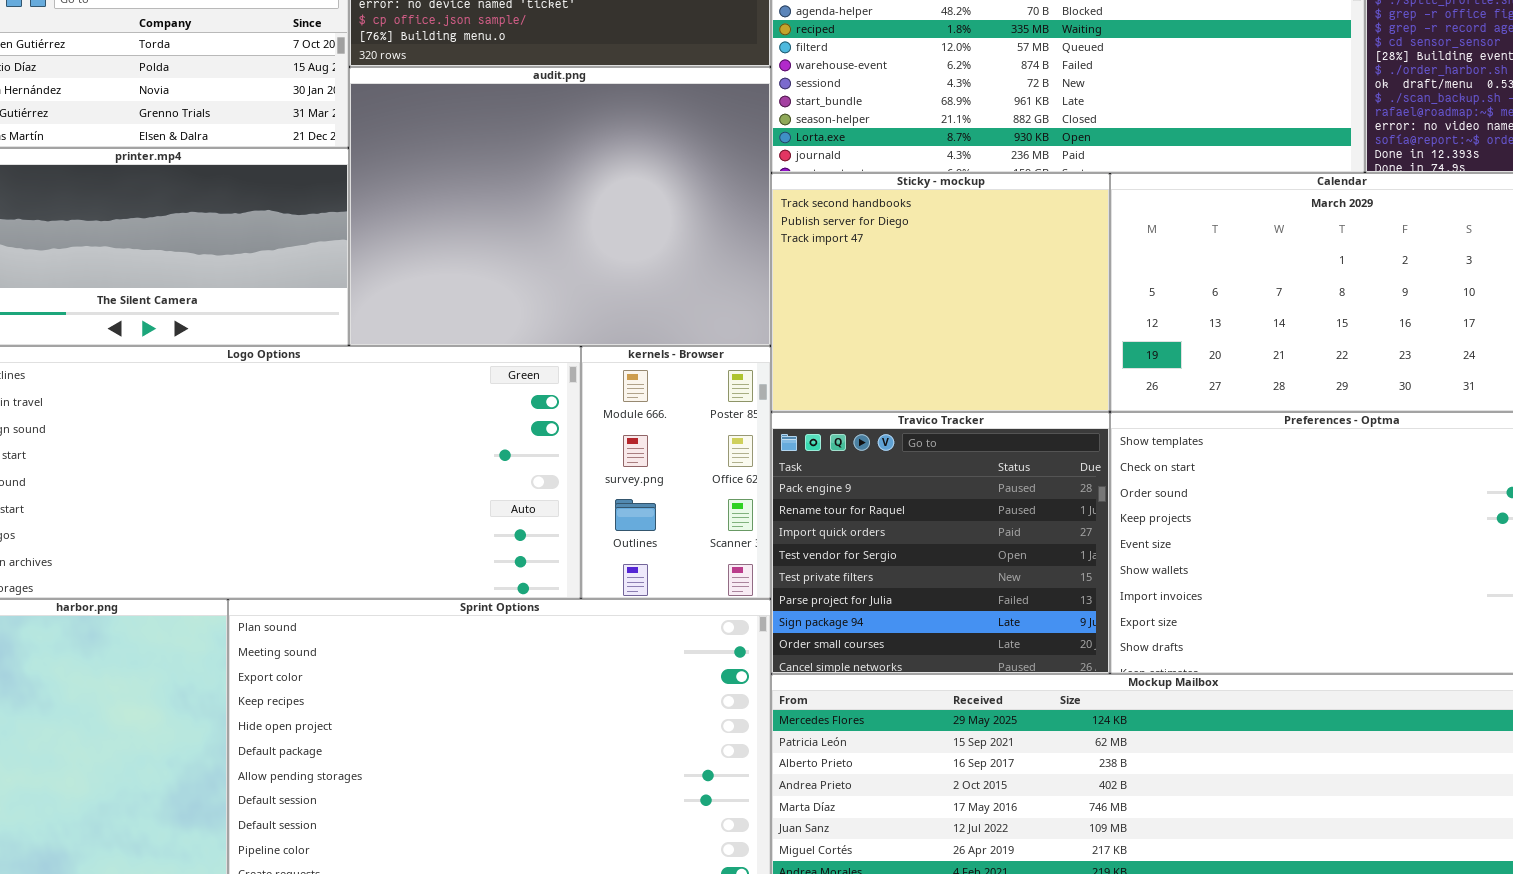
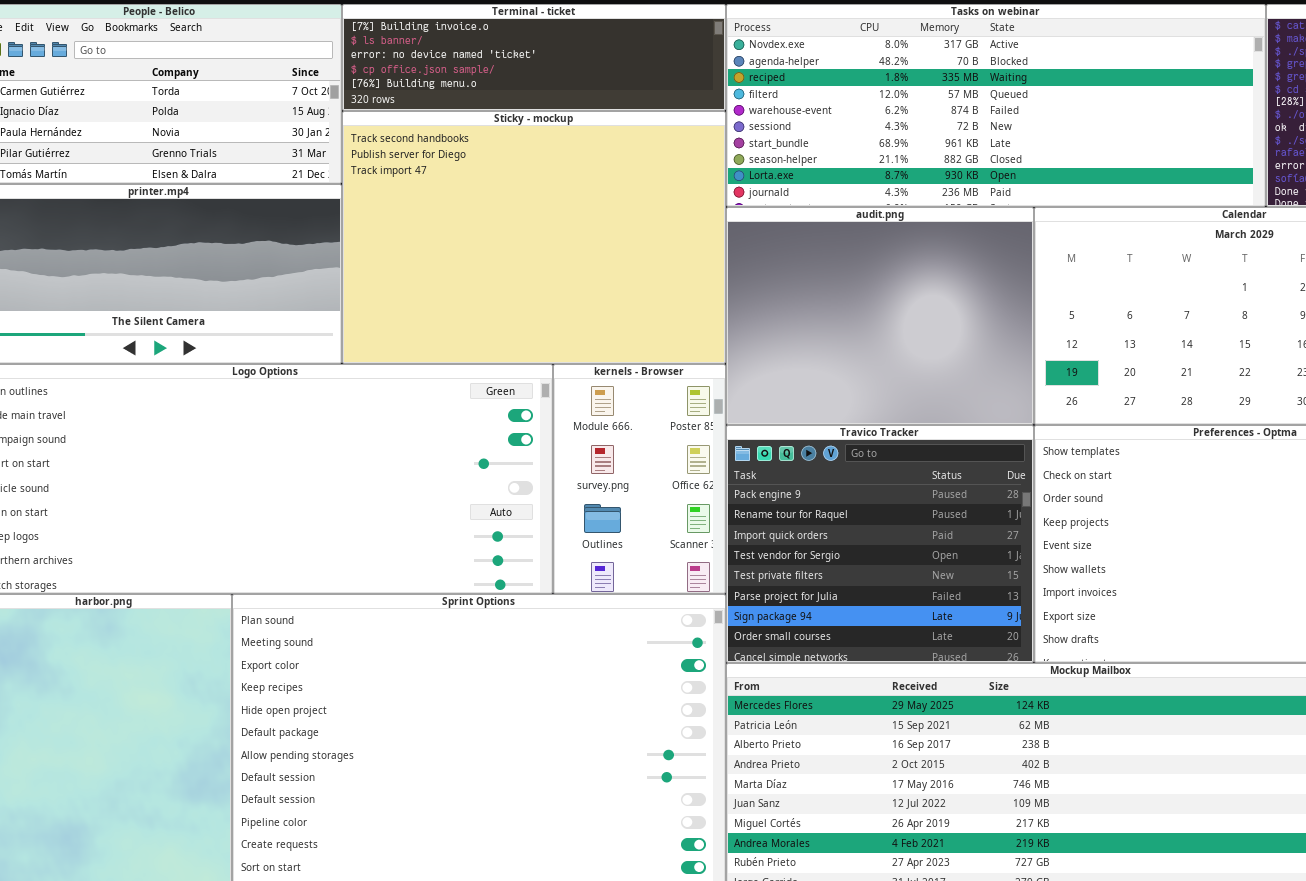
audit.png: [349,67,771,346] -> [726,207,1034,425], moved, resized
Sticky - mockup: [771,173,1110,412] -> [342,111,726,364], moved, resized

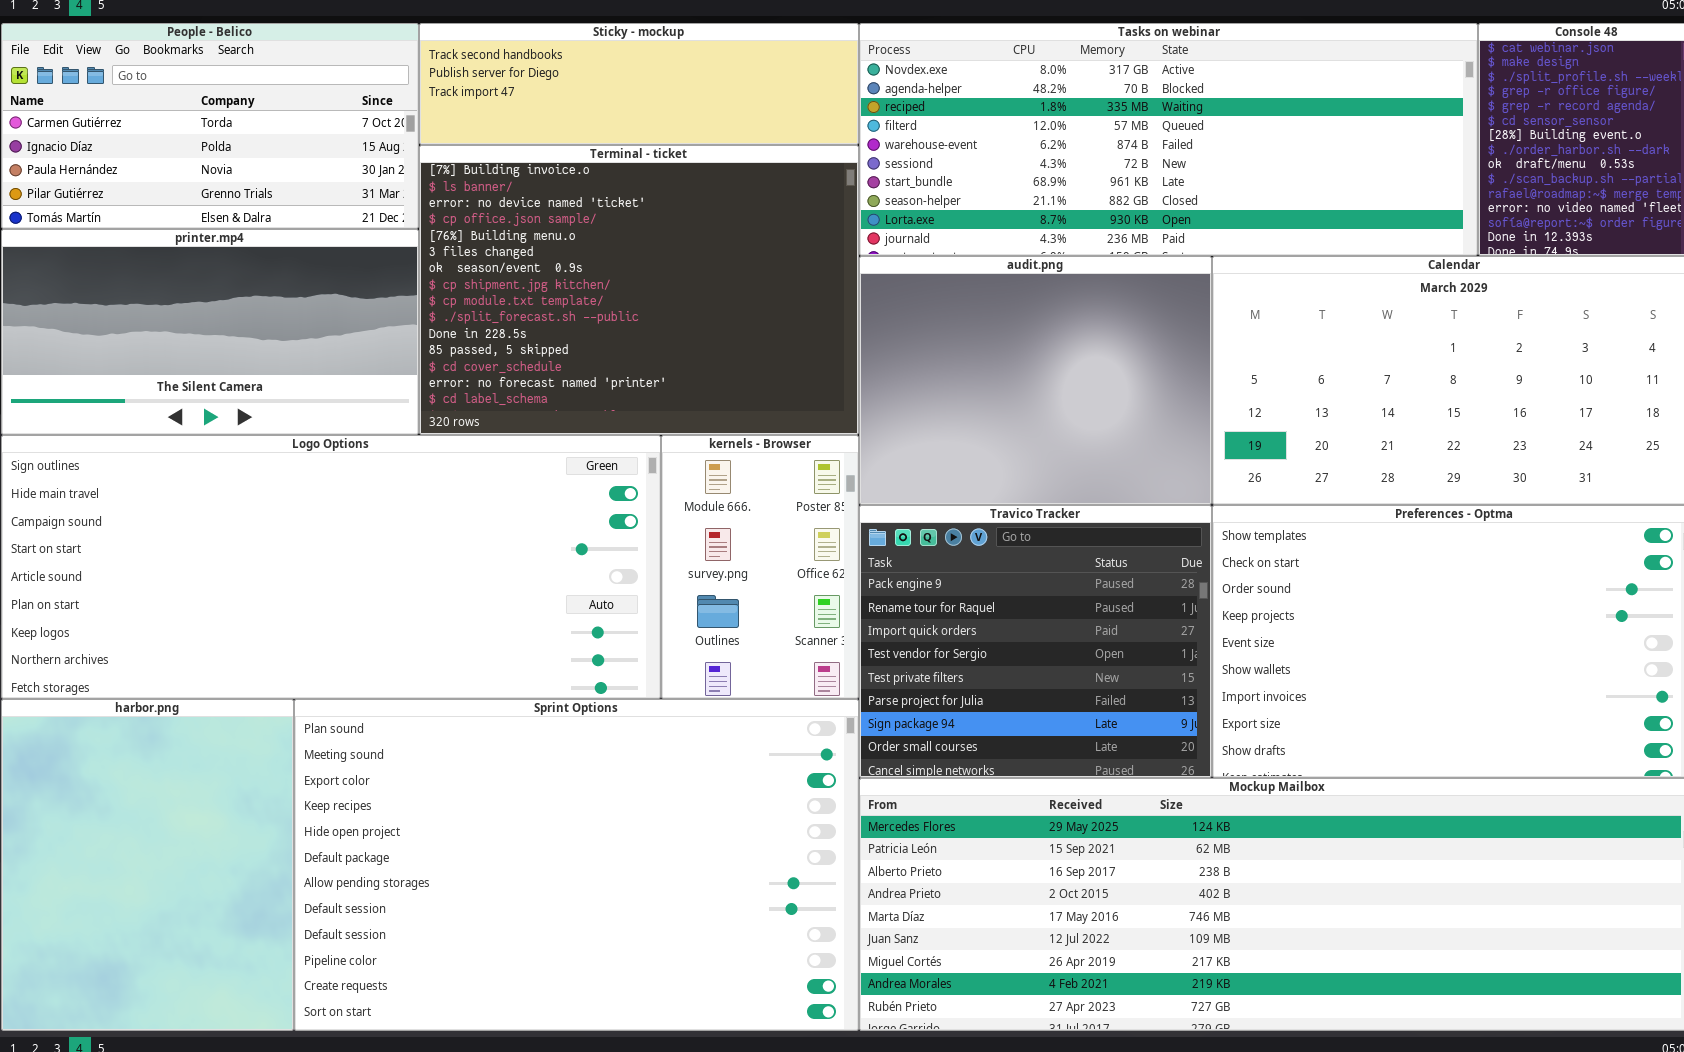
Terminal - ticket: [342,4,726,111] -> [419,145,859,435], moved, resized
Sticky - mockup: [342,111,726,364] -> [419,23,859,145], moved, resized

